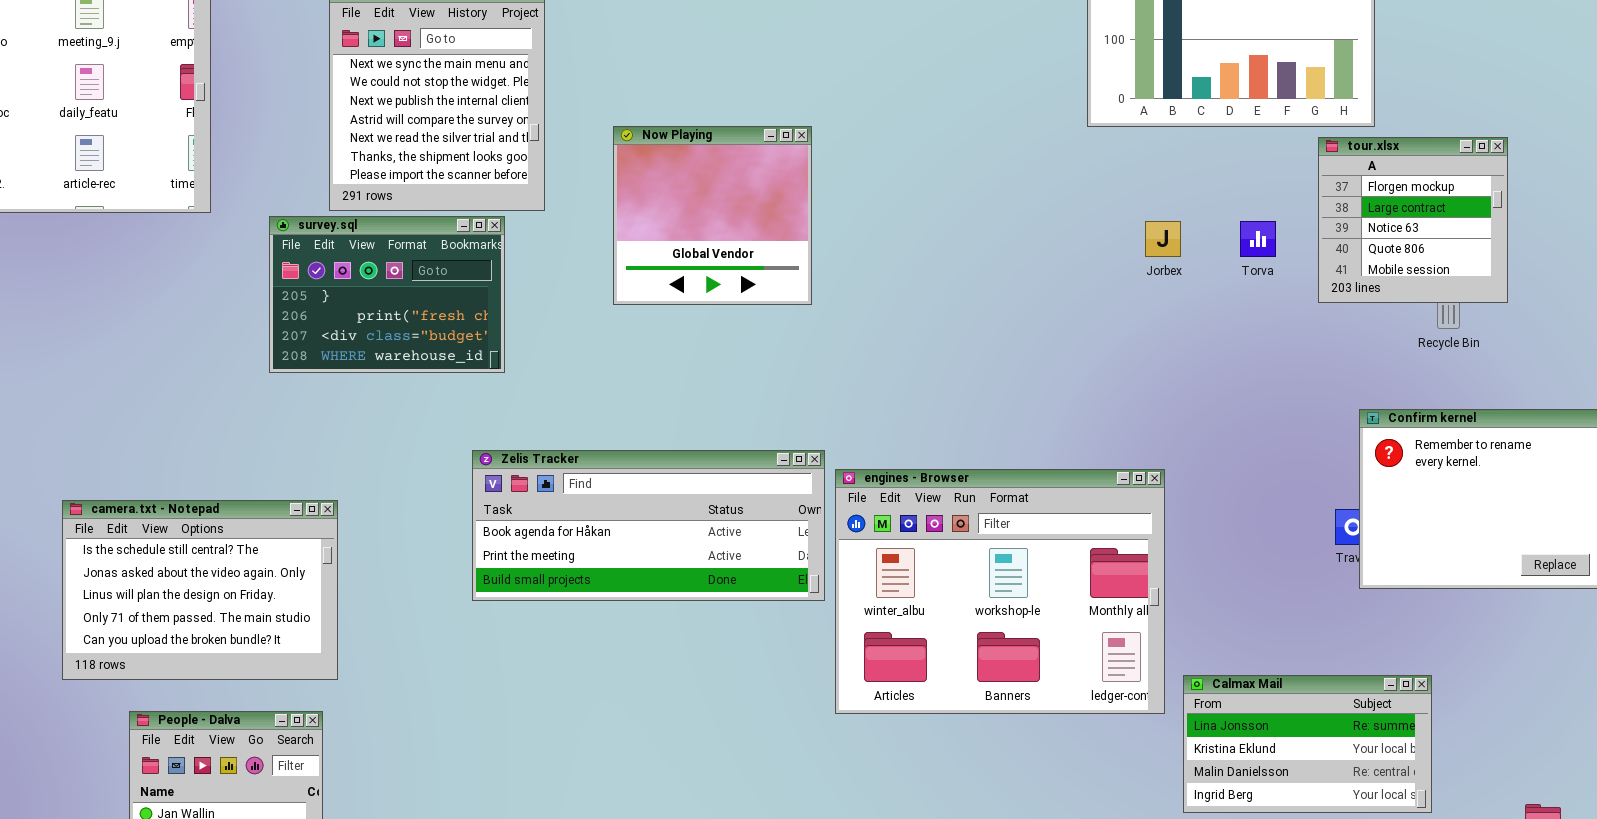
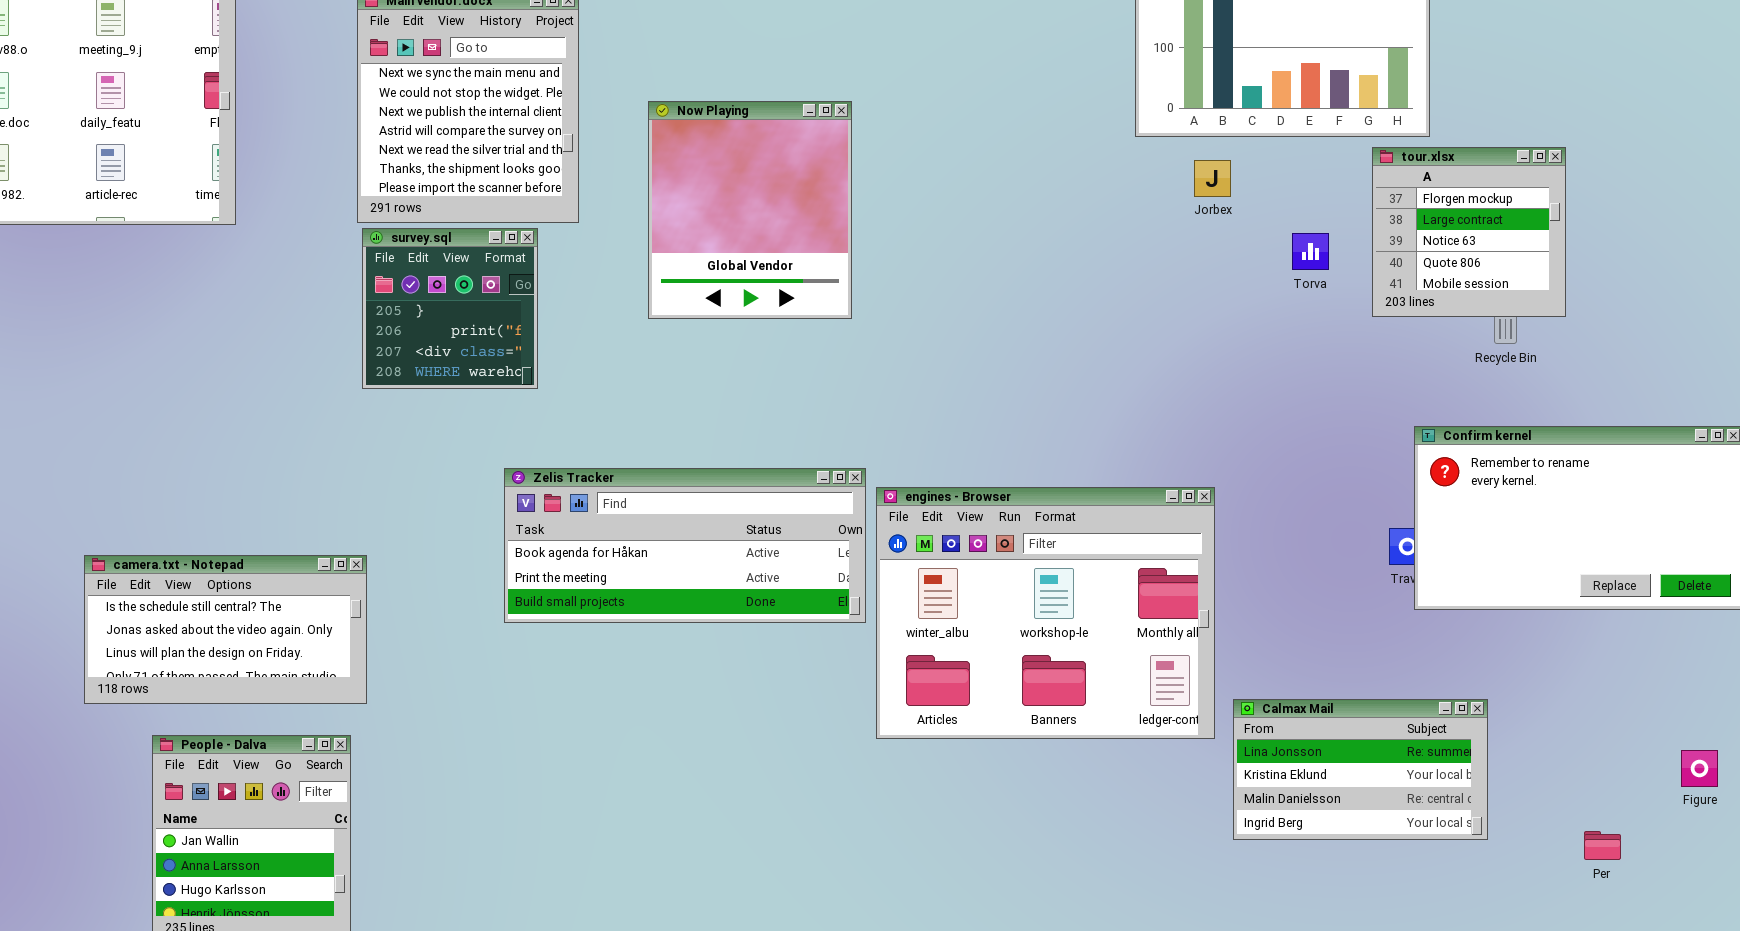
Now Playing: [613,126,812,305] -> [648,101,852,319], resized
survey.sql: [269,216,505,373] -> [362,228,538,389], resized
Jorbex: [1145,221,1181,257] -> [1194,160,1231,197], moved
camera.txt - Notepad: [62,500,338,680] -> [84,555,367,704], resized

